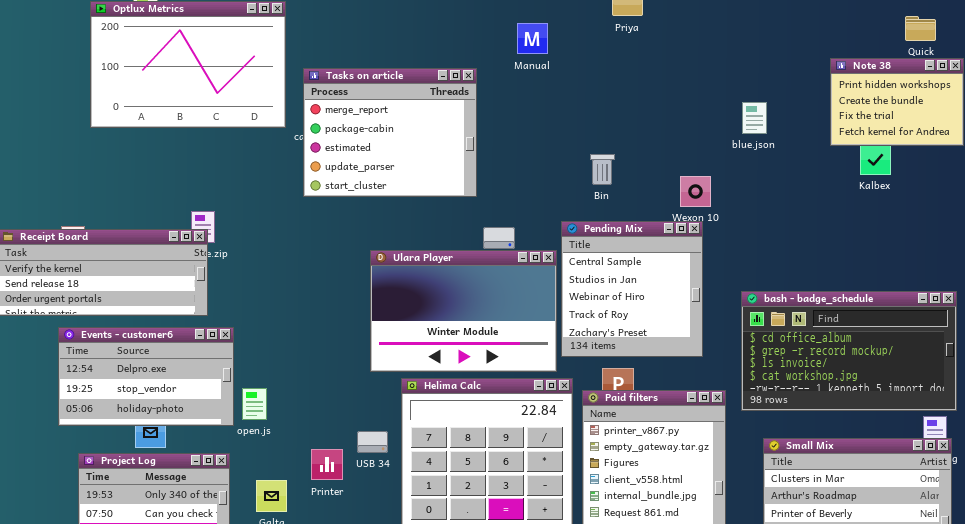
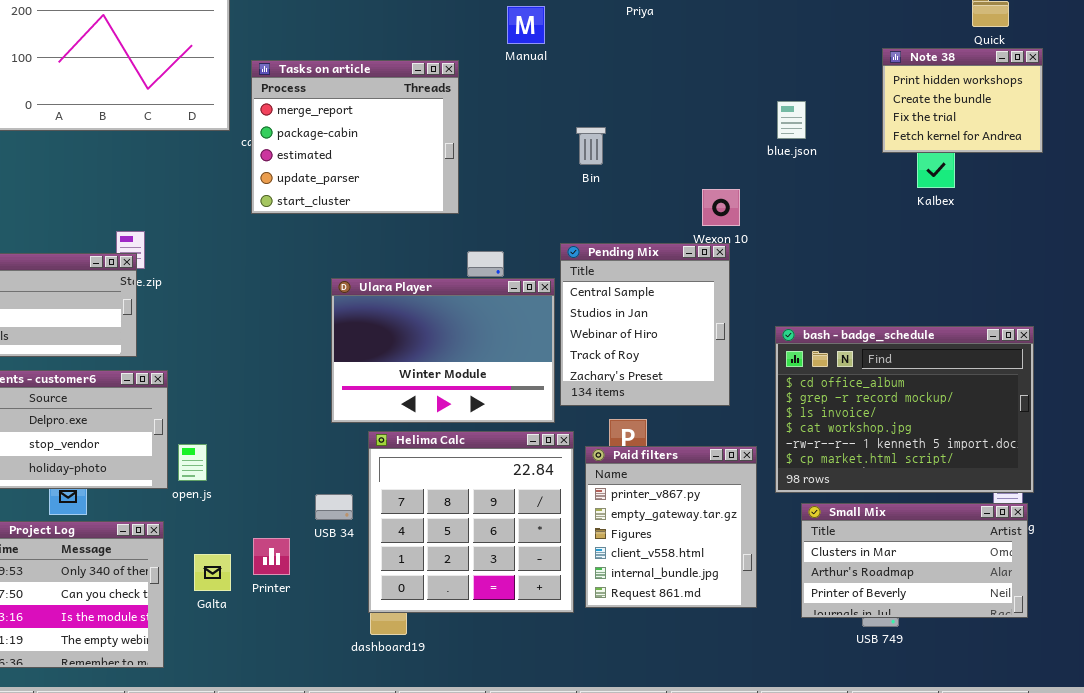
Bin: [590,154,615,185] -> [576,127,606,165], moved
bash - badge_schedule: [741,291,957,411] -> [775,326,1034,493], resized
Printer: [311,449,343,480] -> [253,538,290,575], moved

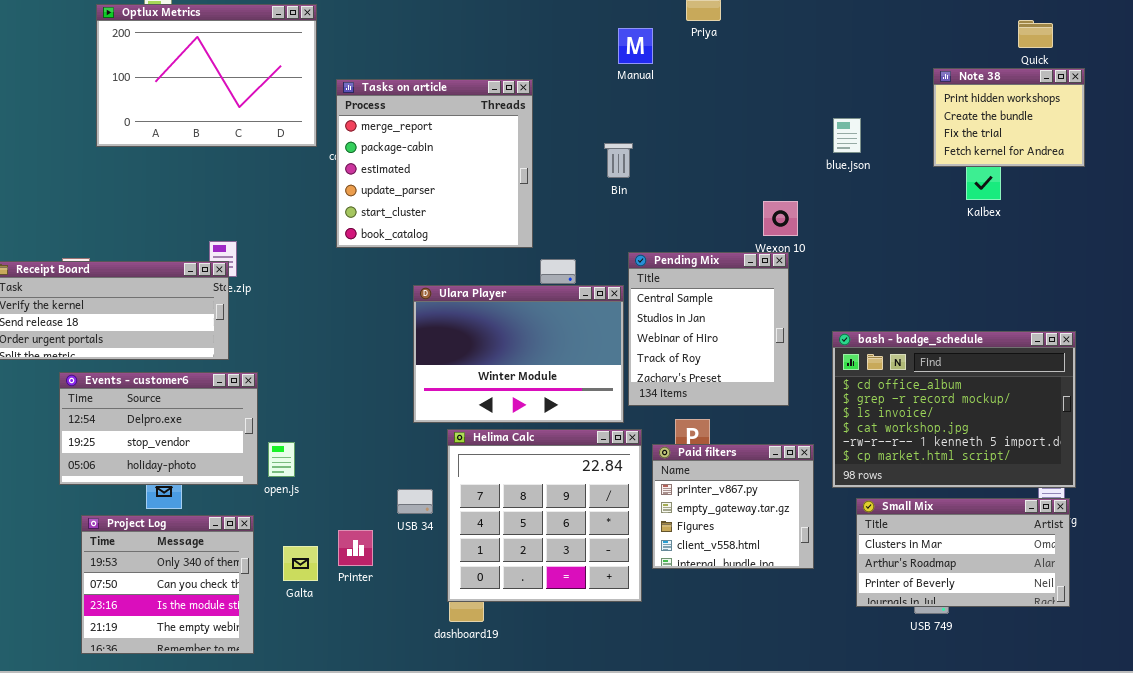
Manual: [507,6,545,44] -> [618,28,653,64], moved
Tasks on article: [251,60,459,214] -> [336,79,533,248], resized
Bin: [576,127,606,165] -> [604,143,633,178], moved
Paid filters: [585,446,757,608] -> [652,444,814,569], resized

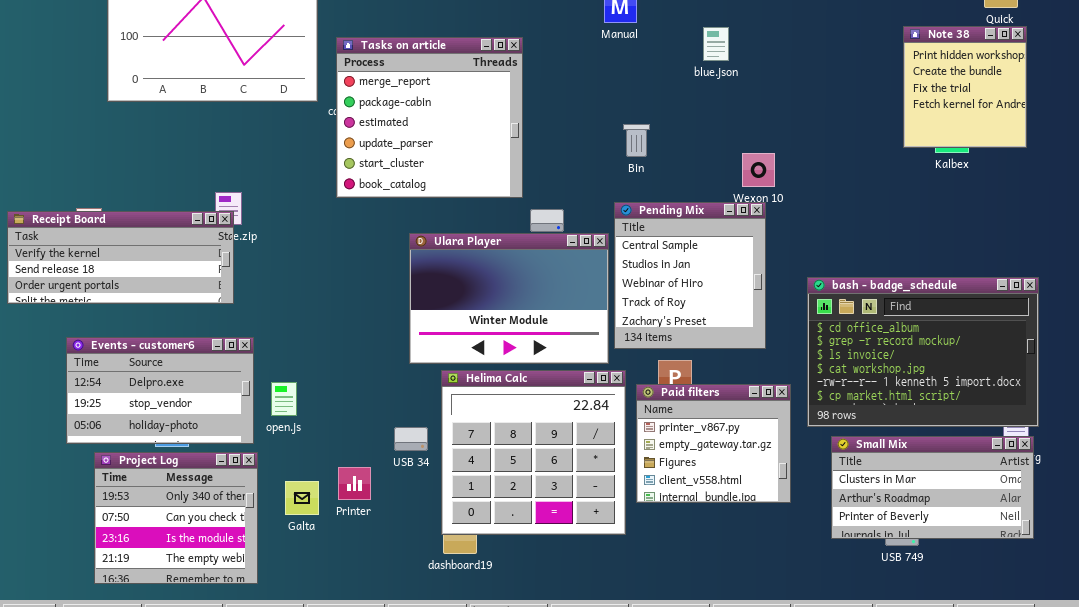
Note 38: [933,68,1085,167] -> [903,26,1027,148], resized
blue.json: [833,118,861,153] -> [703,27,729,61], moved
Bin: [604,143,633,178] -> [623,124,650,157], moved
Events - customer6: [59,372,258,485] -> [66,337,254,444], moved

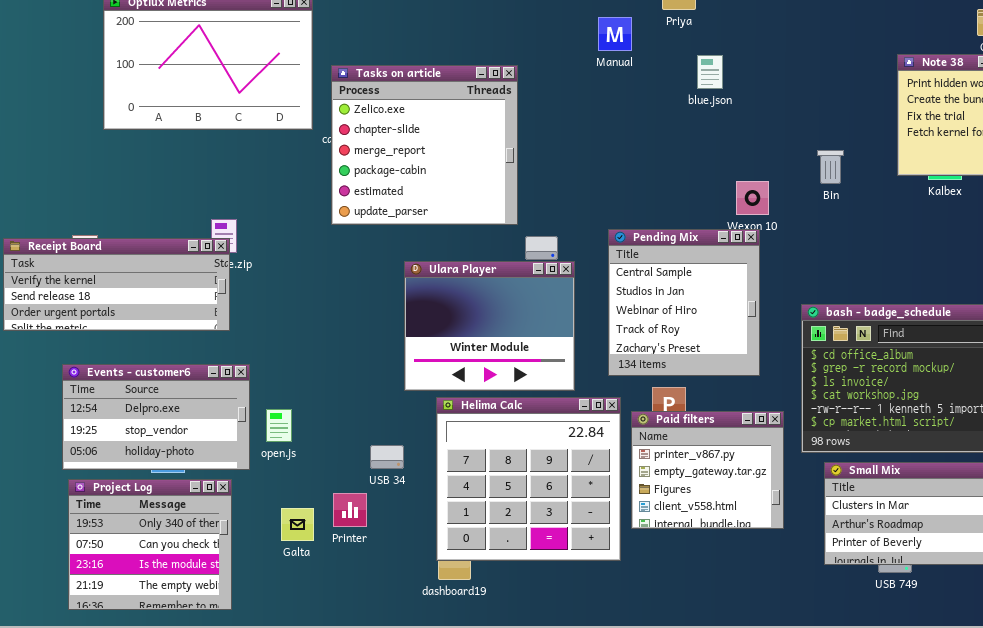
Tasks on article: [336,37,523,198] -> [331,65,518,225], scrolled up 2 rows
Bin: [623,124,650,157] -> [817,150,844,184], moved
Ulara Player: [409,233,609,364] -> [404,261,575,391], resized
USB 34: [394,427,428,451] -> [370,445,404,469], moved
Project Log: [94,452,258,584] -> [68,479,232,610], moved

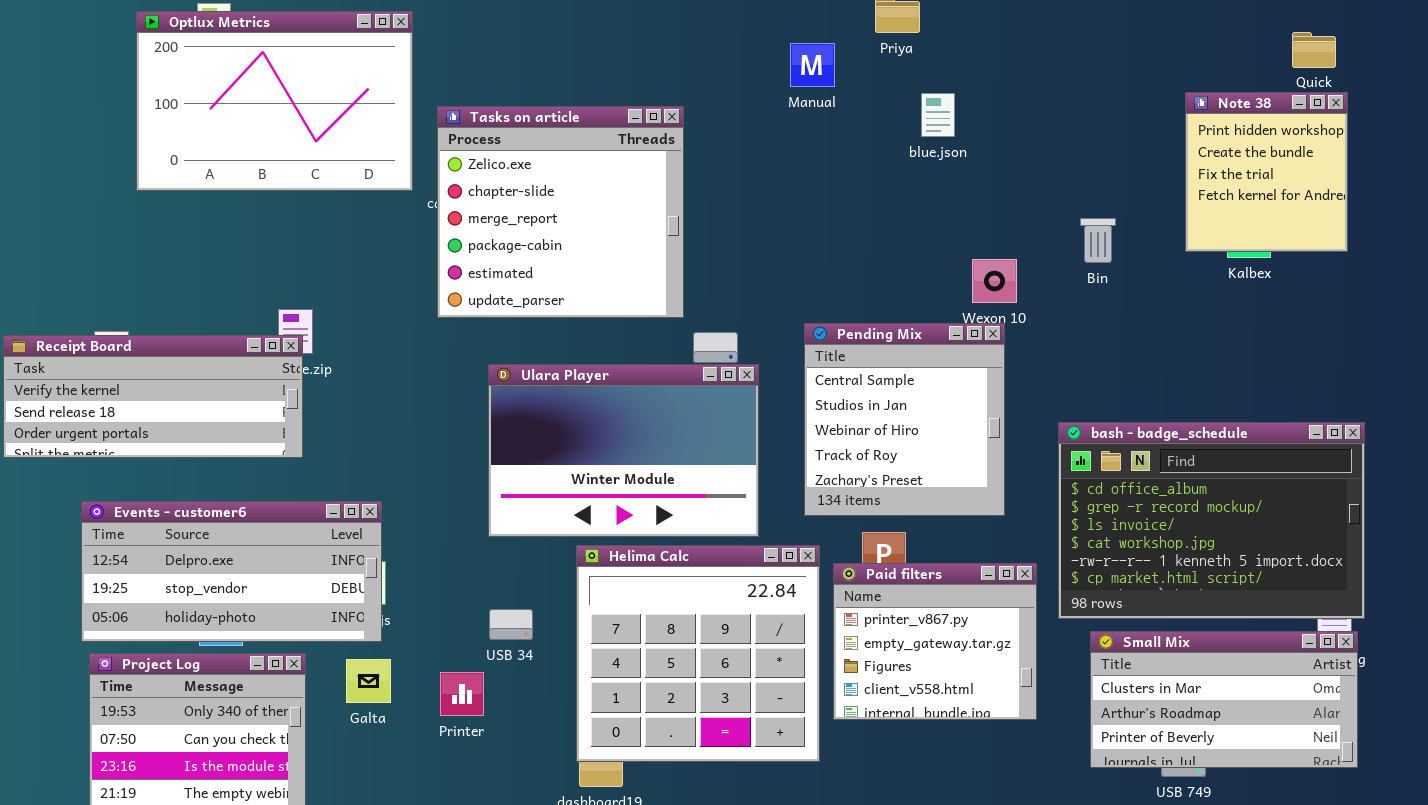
Ulara Player: [404,261,575,391] -> [488,364,759,537], resized
Events - customer6: [62,364,250,470] -> [81,501,382,642], resized
Galta: [281,508,314,541] -> [346,659,391,703], moved

